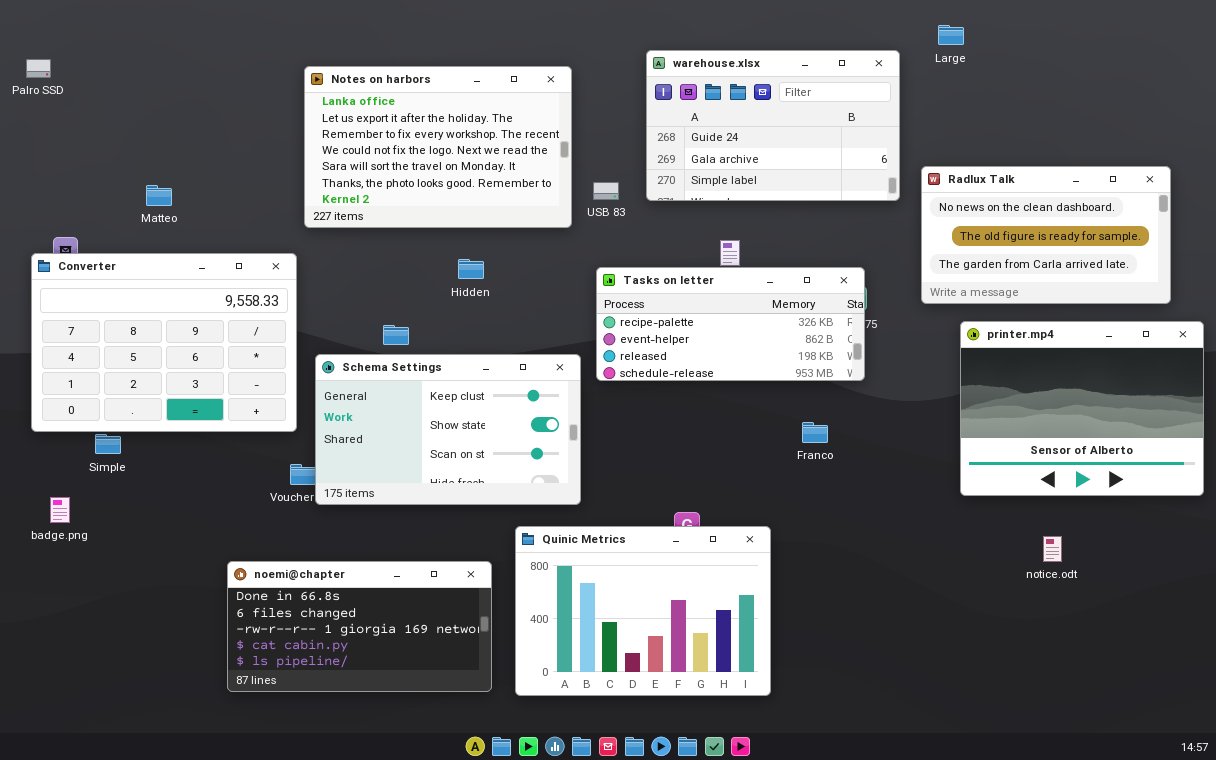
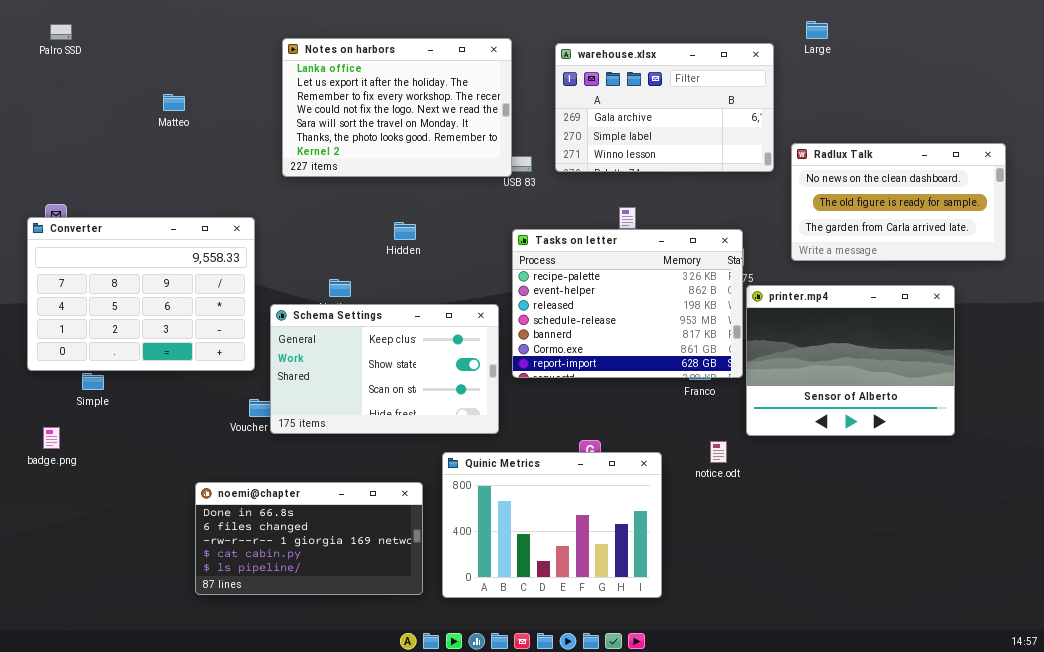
warehouse.xlsx: [646,50,900,201] -> [555,43,774,172], scrolled down 1 row
Palro SSD: [26,59,51,78] -> [50,24,72,40], moved
Notes on harbors: [304,66,572,228] -> [282,38,512,177], moved
Matteo: [146,185,172,206] -> [163,94,185,111], moved
Tasks on letter: [596,267,865,381] -> [512,229,743,378], resized
printer.mp4: [960,321,1204,496] -> [746,285,955,436], moved
notice.odt: [1043,536,1062,562] -> [710,441,727,463], moved

